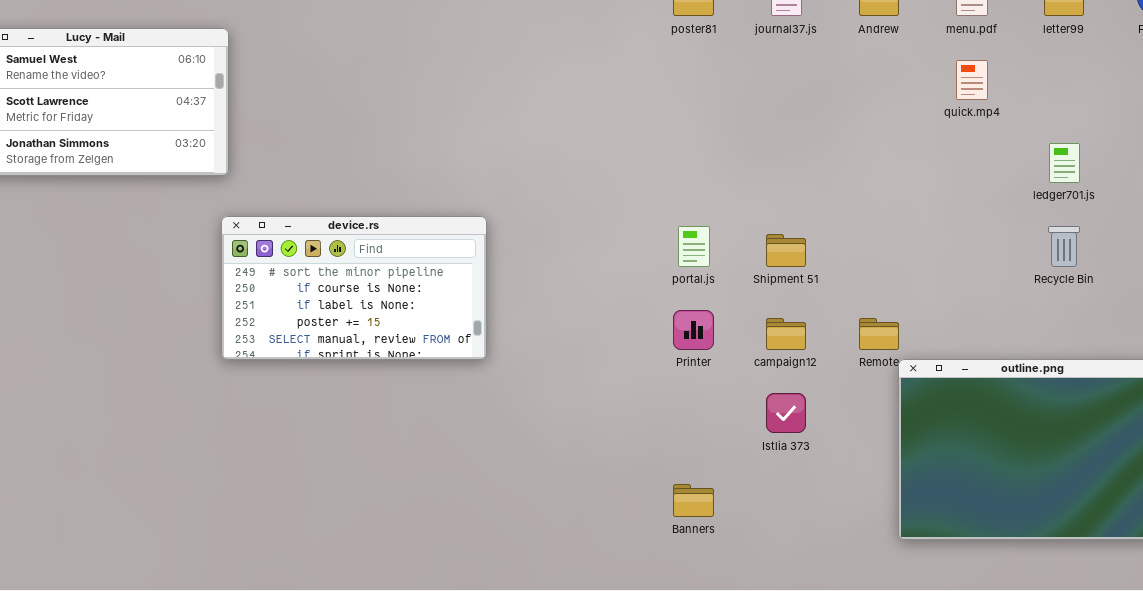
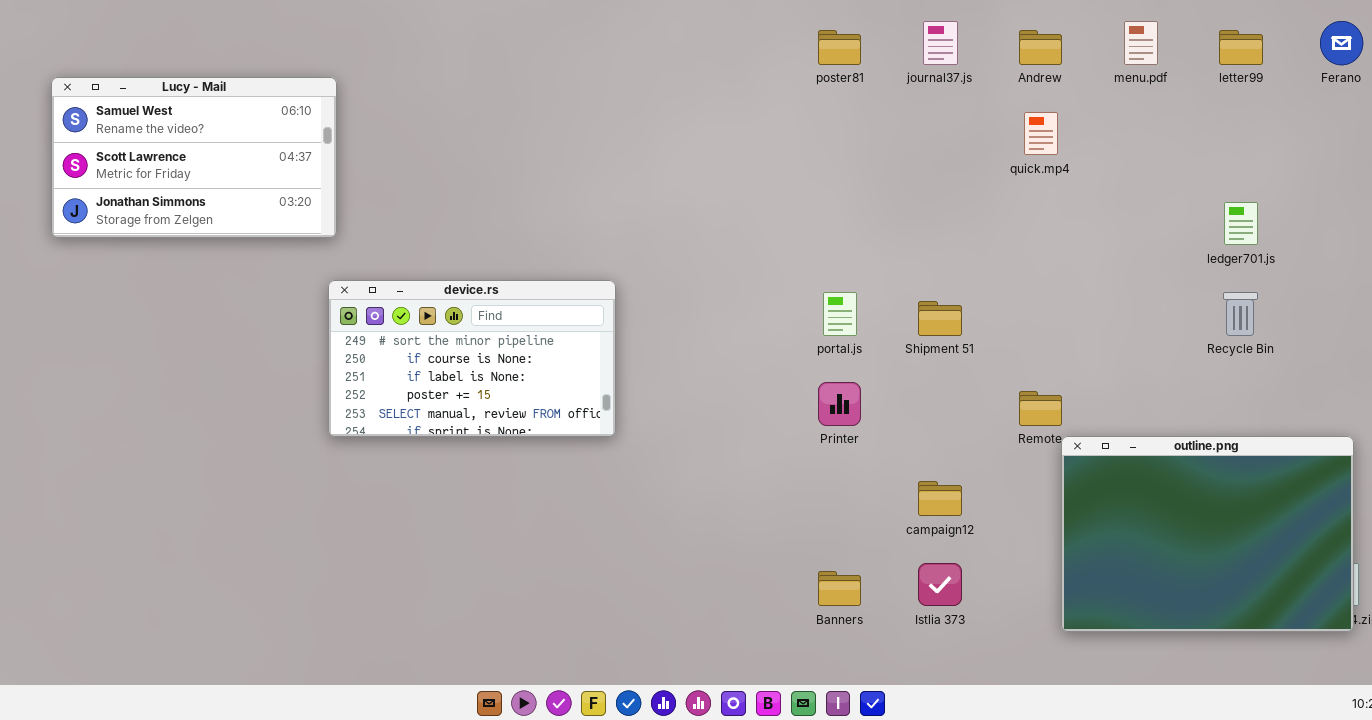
quick.mp4: [956,60,988,100] -> [1024,112,1058,155], moved
campaign12: [766,318,806,350] -> [918,481,962,516], moved
Istlia 373: [766,393,806,433] -> [918,563,962,606], moved

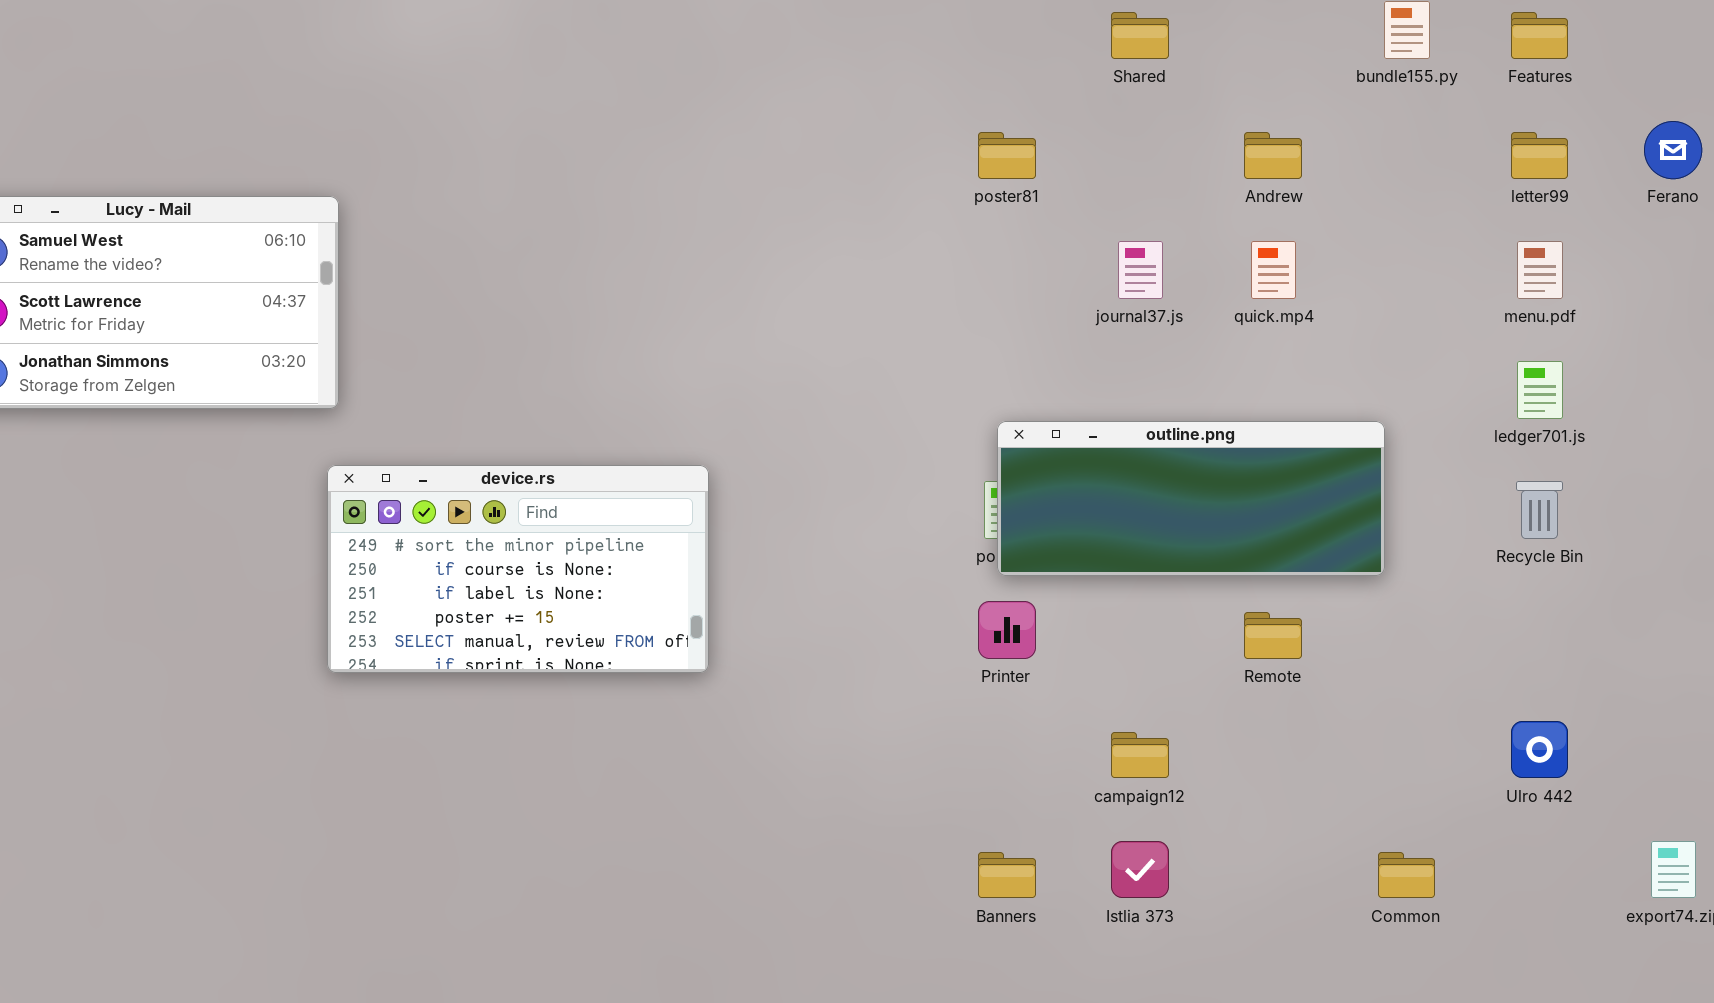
journal37.js: [923,21,958,65] -> [1118,241,1163,299], moved
menu.pdf: [1124,21,1158,65] -> [1517,241,1563,299], moved
outline.png: [1061,436,1354,632] -> [997,421,1385,576], moved, resized

